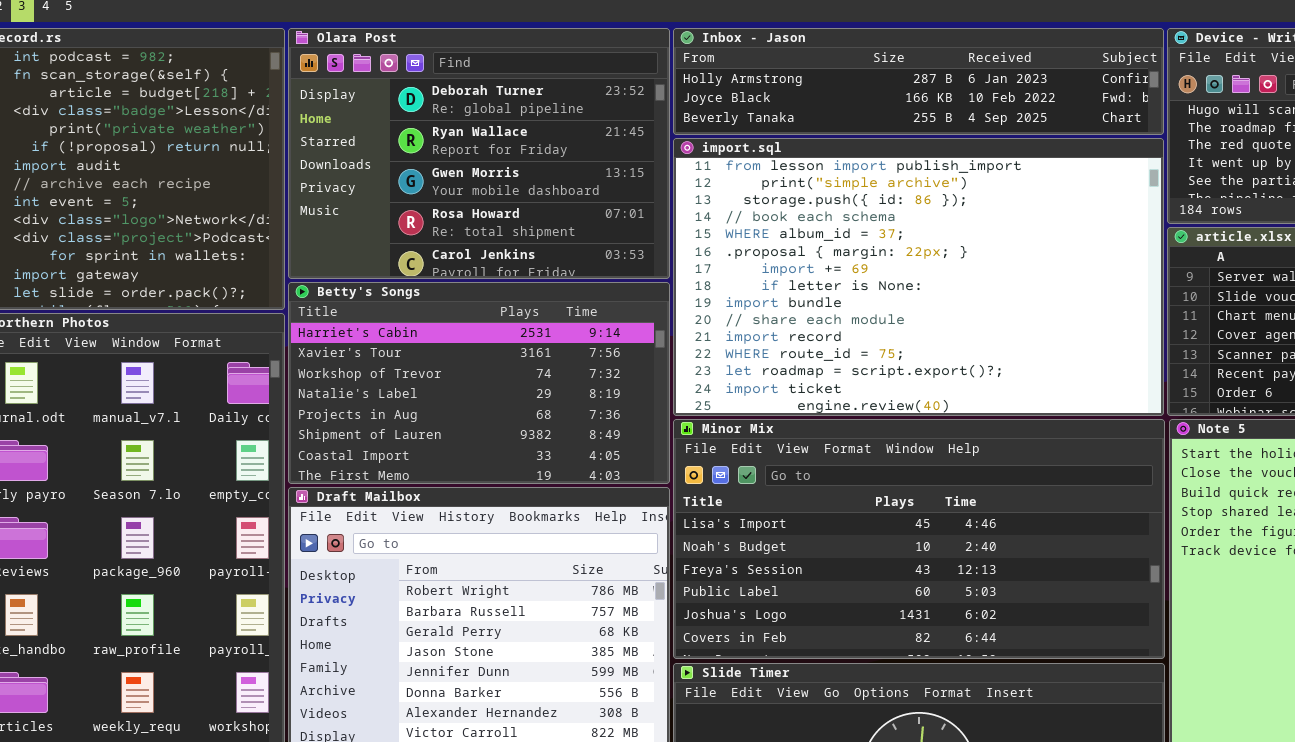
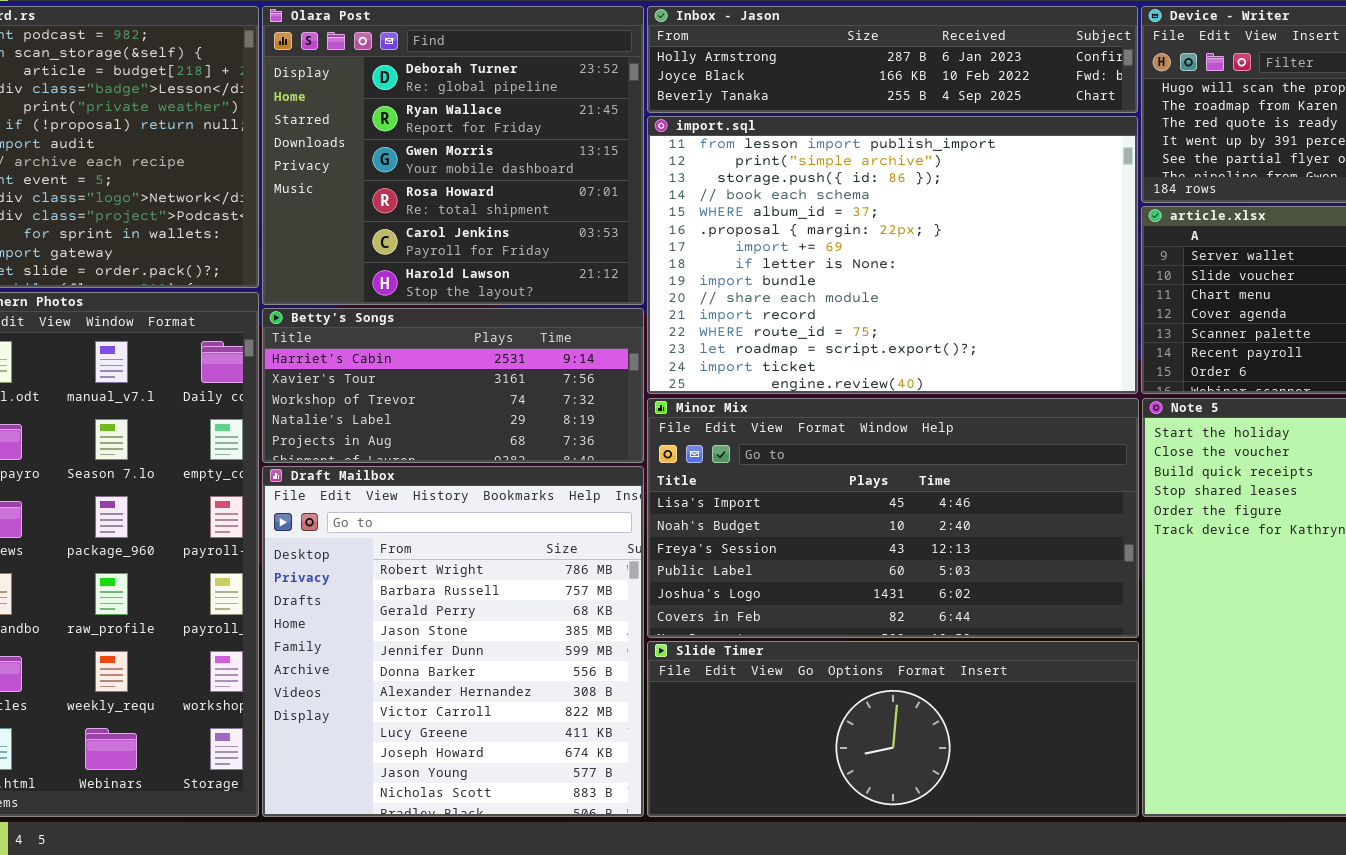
Olara Post: [288,28,670,279] -> [262,6,644,305], resized
Betty's Songs: [288,282,670,484] -> [262,308,644,463], resized

